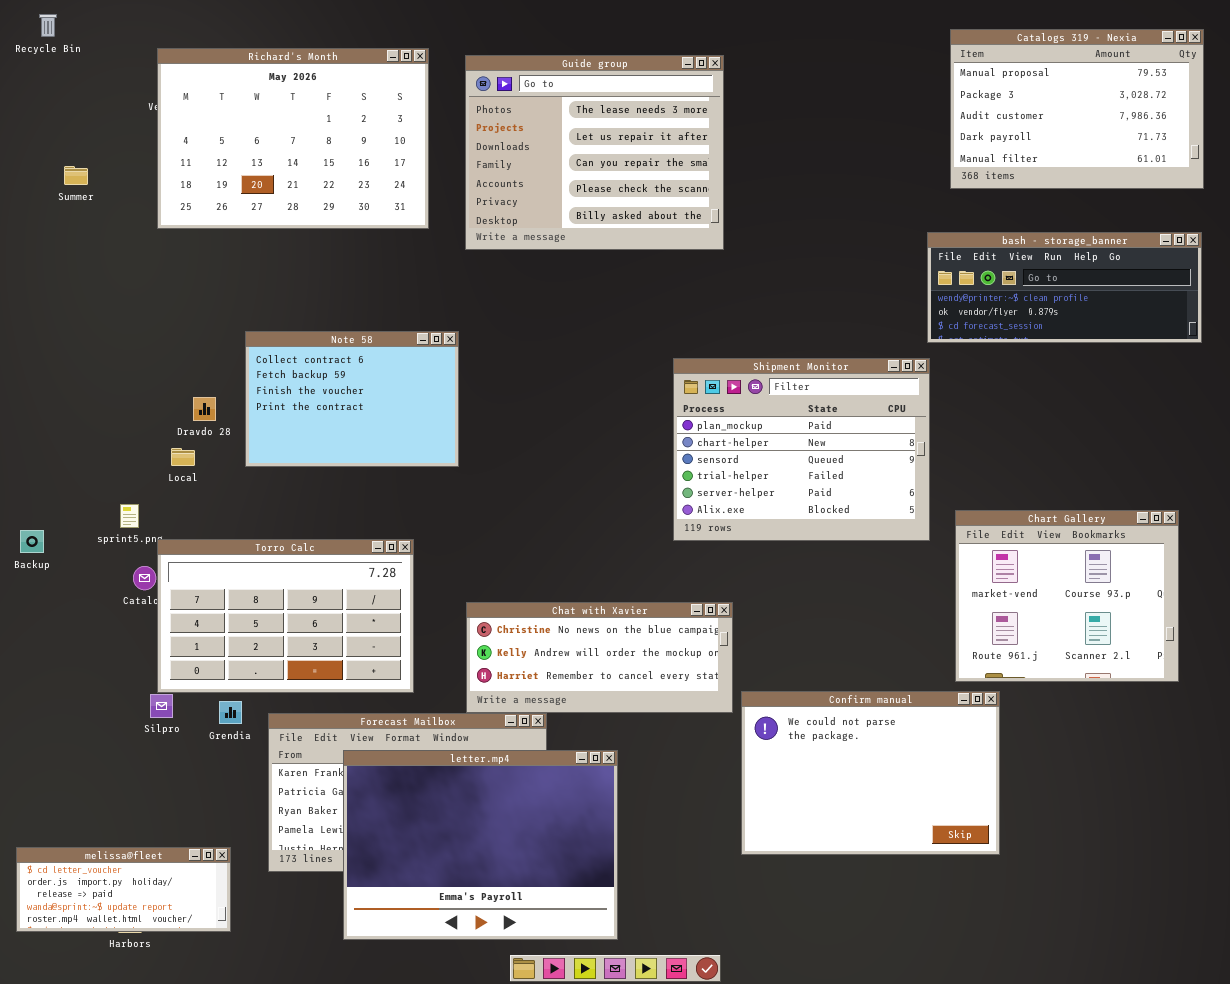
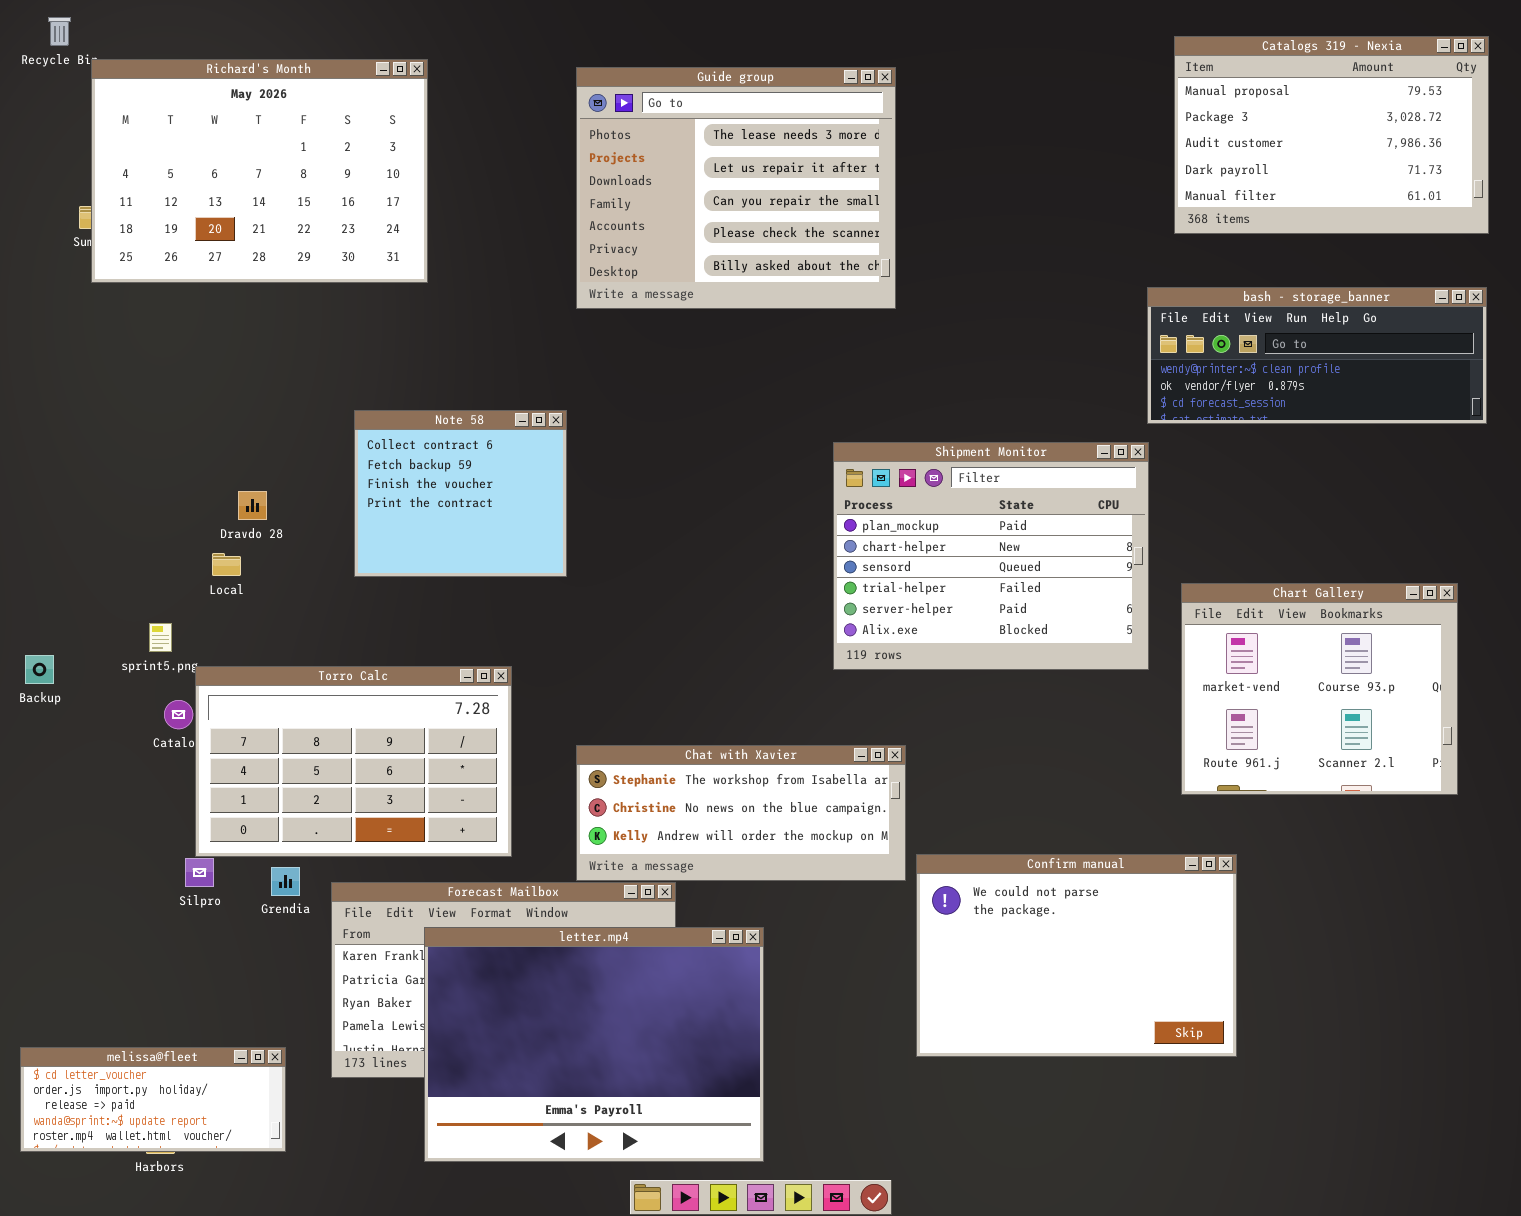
Richard's Month: [157,48,429,229] -> [91,59,428,283], moved
Note 58: [245,331,459,467] -> [354,410,567,577], resized
Chart Gallery: [955,510,1179,682] -> [1181,583,1458,795], moved
Chat with Xavier: [466,602,733,713] -> [576,745,906,881], scrolled up 1 row

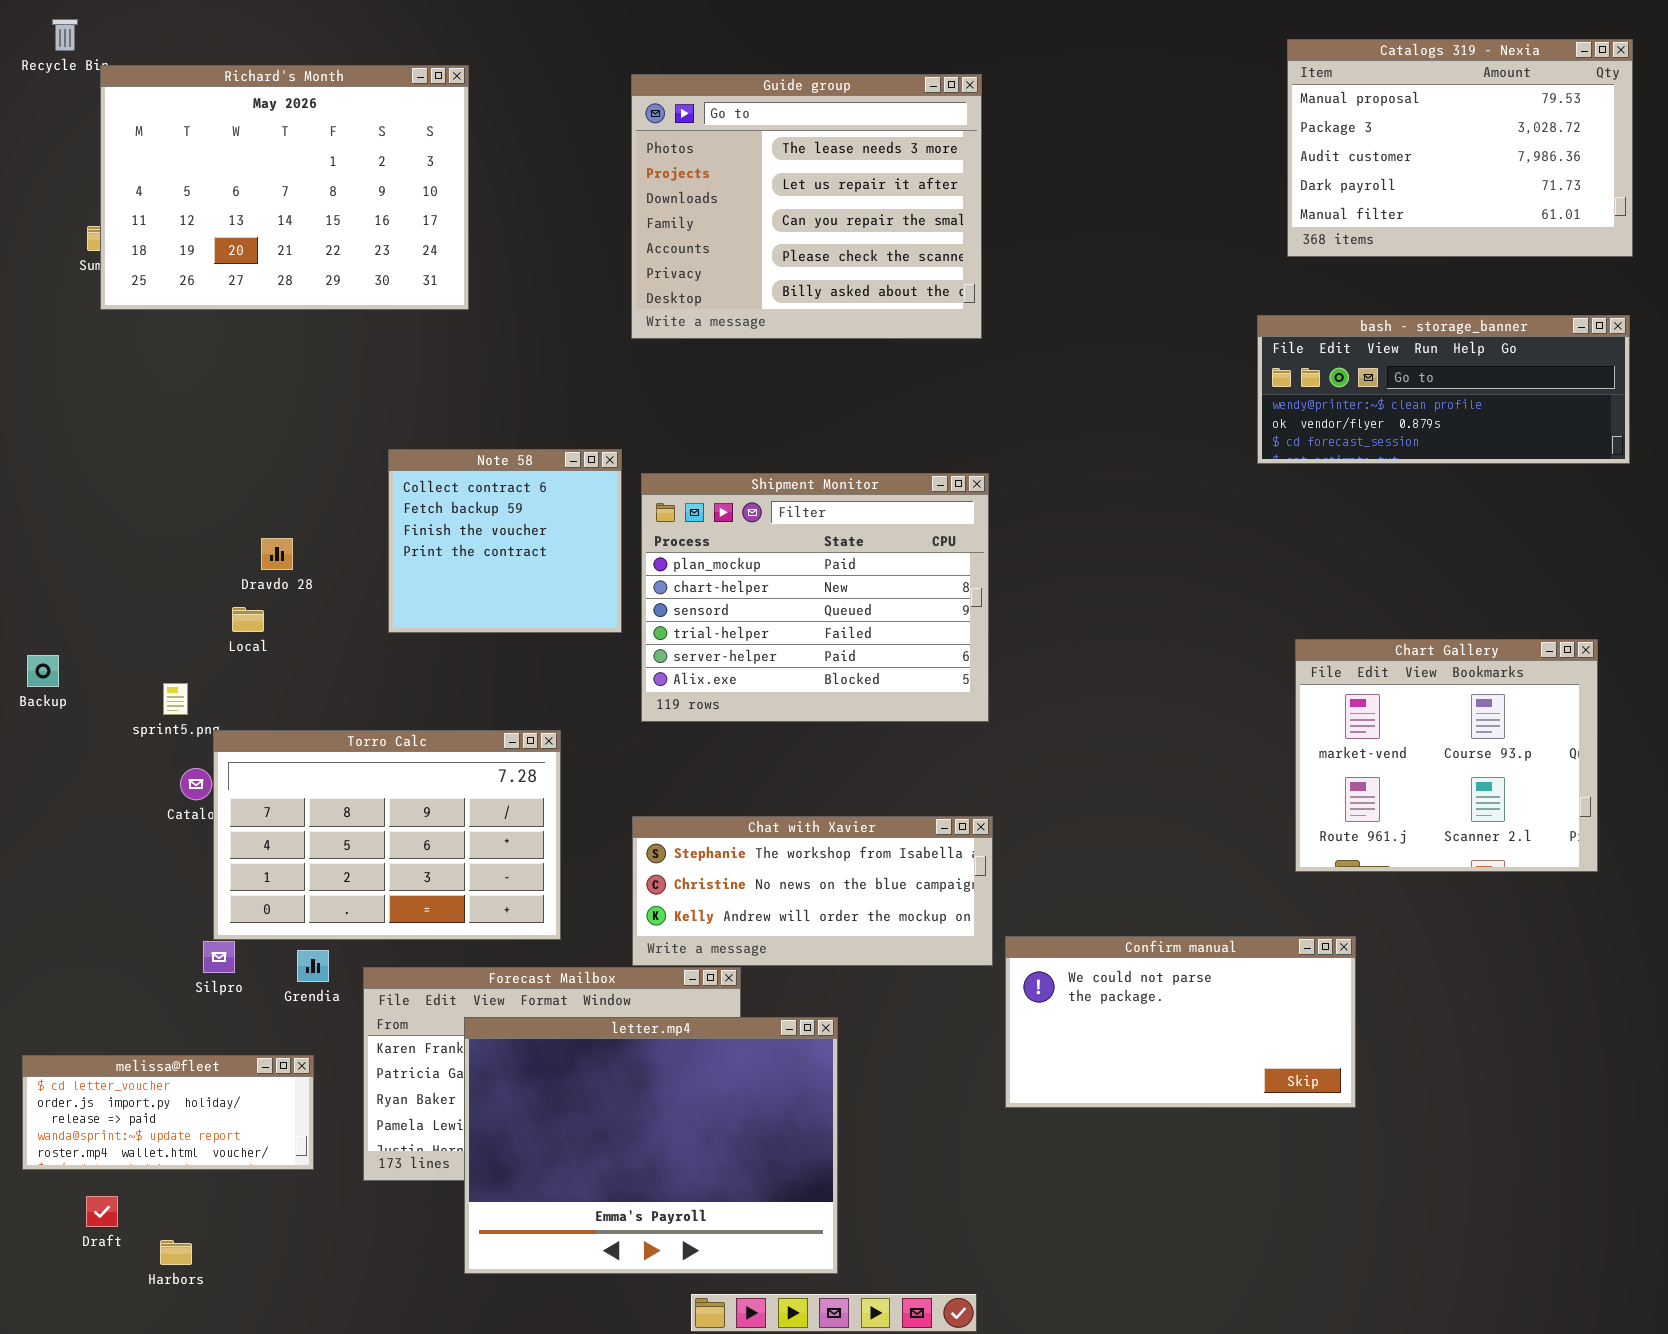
Shipment Monitor: [833,442,1149,670] -> [641,473,989,722], moved
Backup: [25,655,54,684] -> [27,655,59,687], moved
Confirm manual: [916,854,1237,1057] -> [1005,936,1356,1108], resized
melissa@fleet: [20,1047,286,1152] -> [22,1055,314,1170], moved

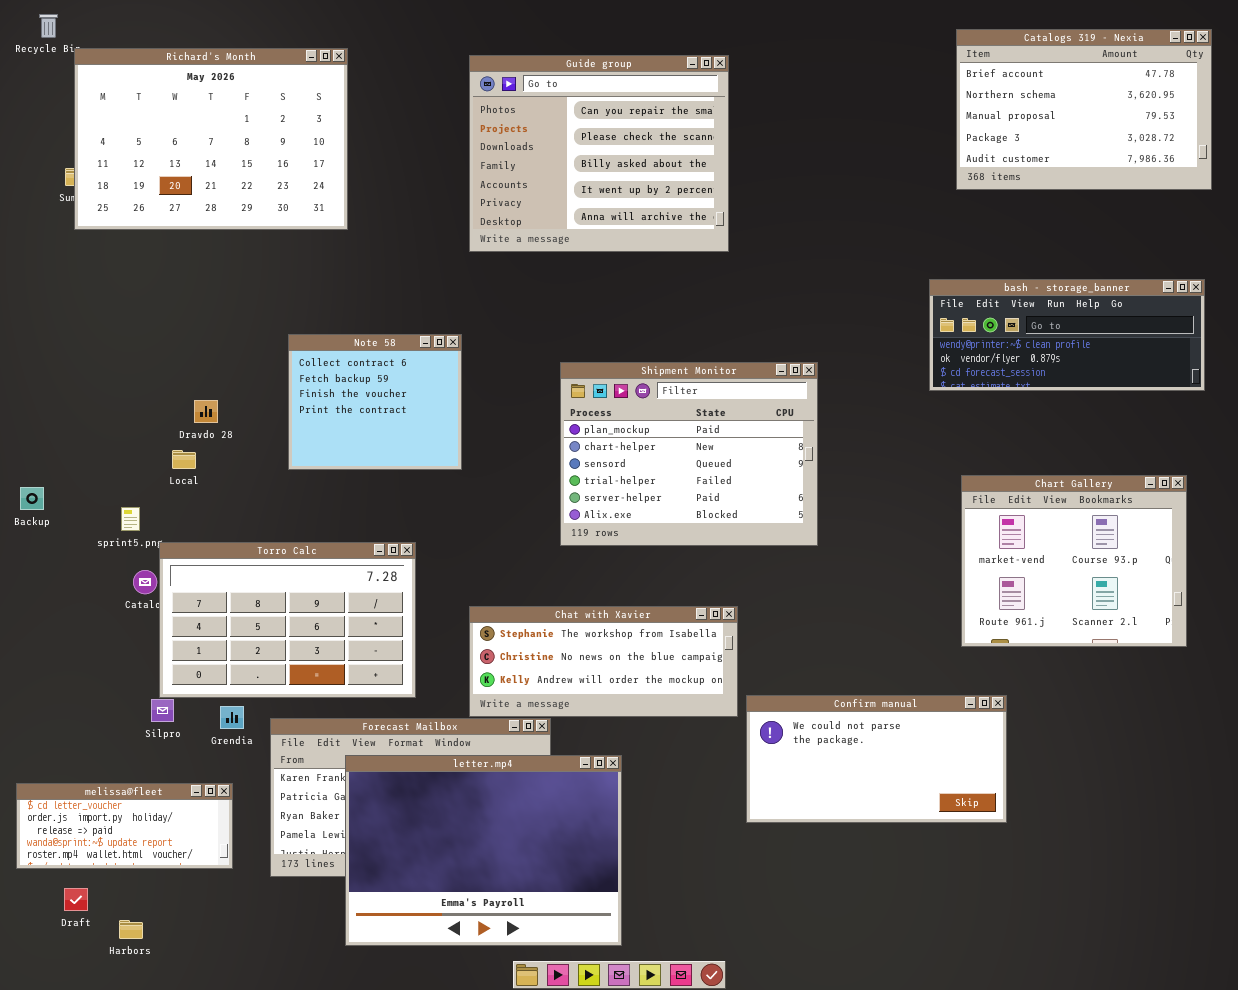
Catalogs 319 - Nexia: [1287,39,1633,257] -> [956,29,1212,190], scrolled up 2 rows
Guide group: [631,74,982,339] -> [469,55,729,252], scrolled down 2 rows
bash - storage_banner: [1257,315,1630,464] -> [929,279,1205,391], moved
Shipment Monitor: [641,473,989,722] -> [560,362,818,546], moved

